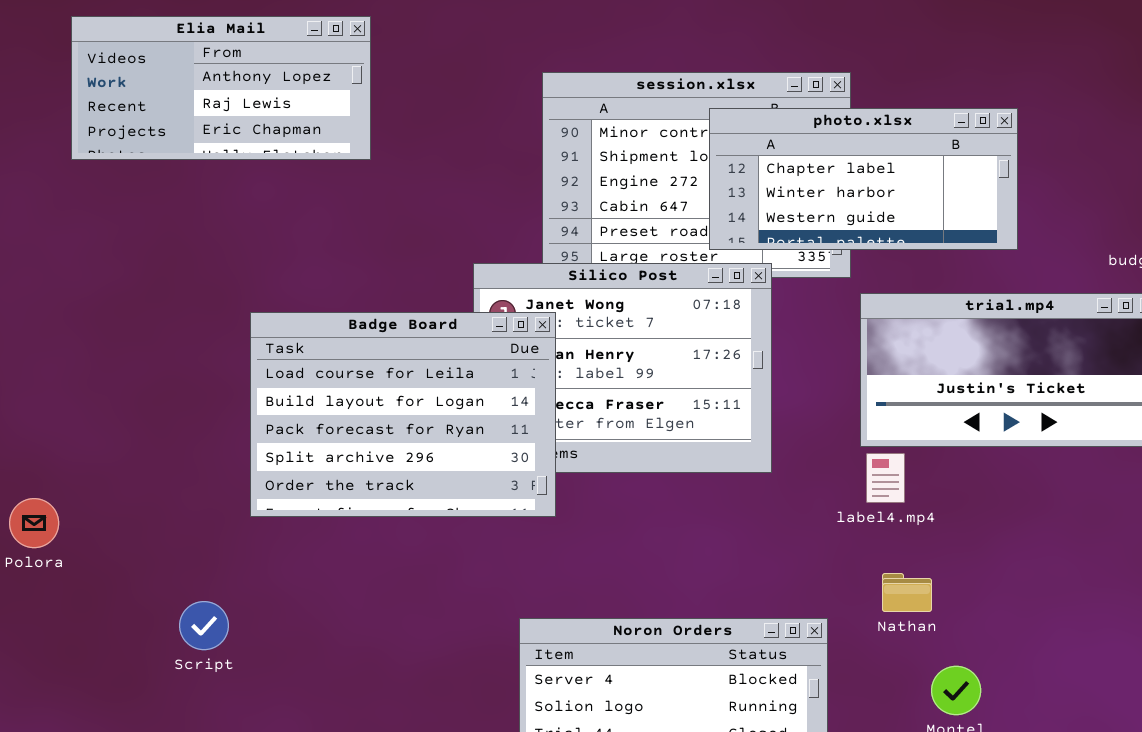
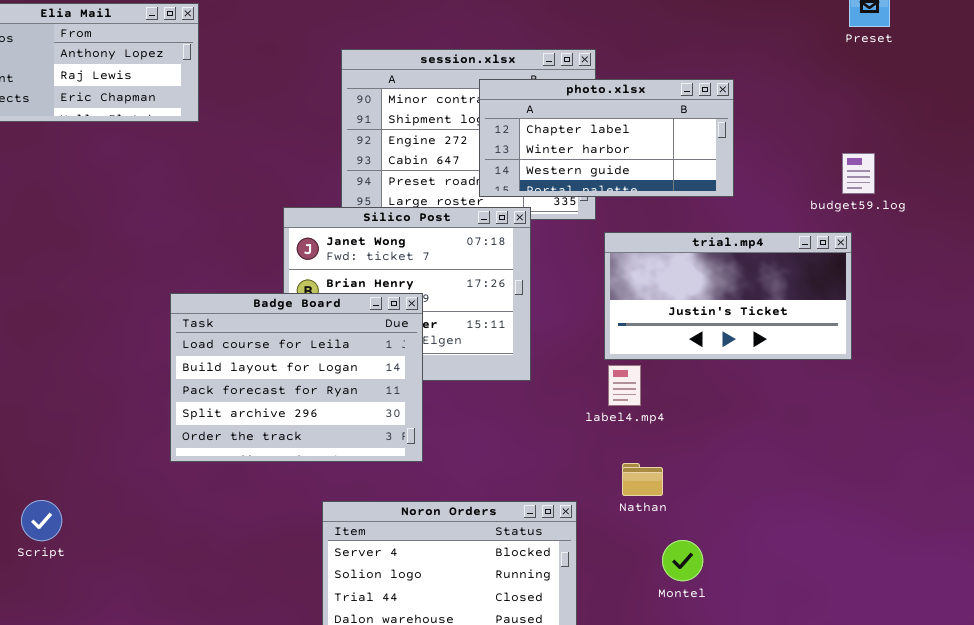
Badge Board: [250,312,556,517] -> [170,293,423,462], moved
Script: [179,601,229,650] -> [21,500,62,541], moved

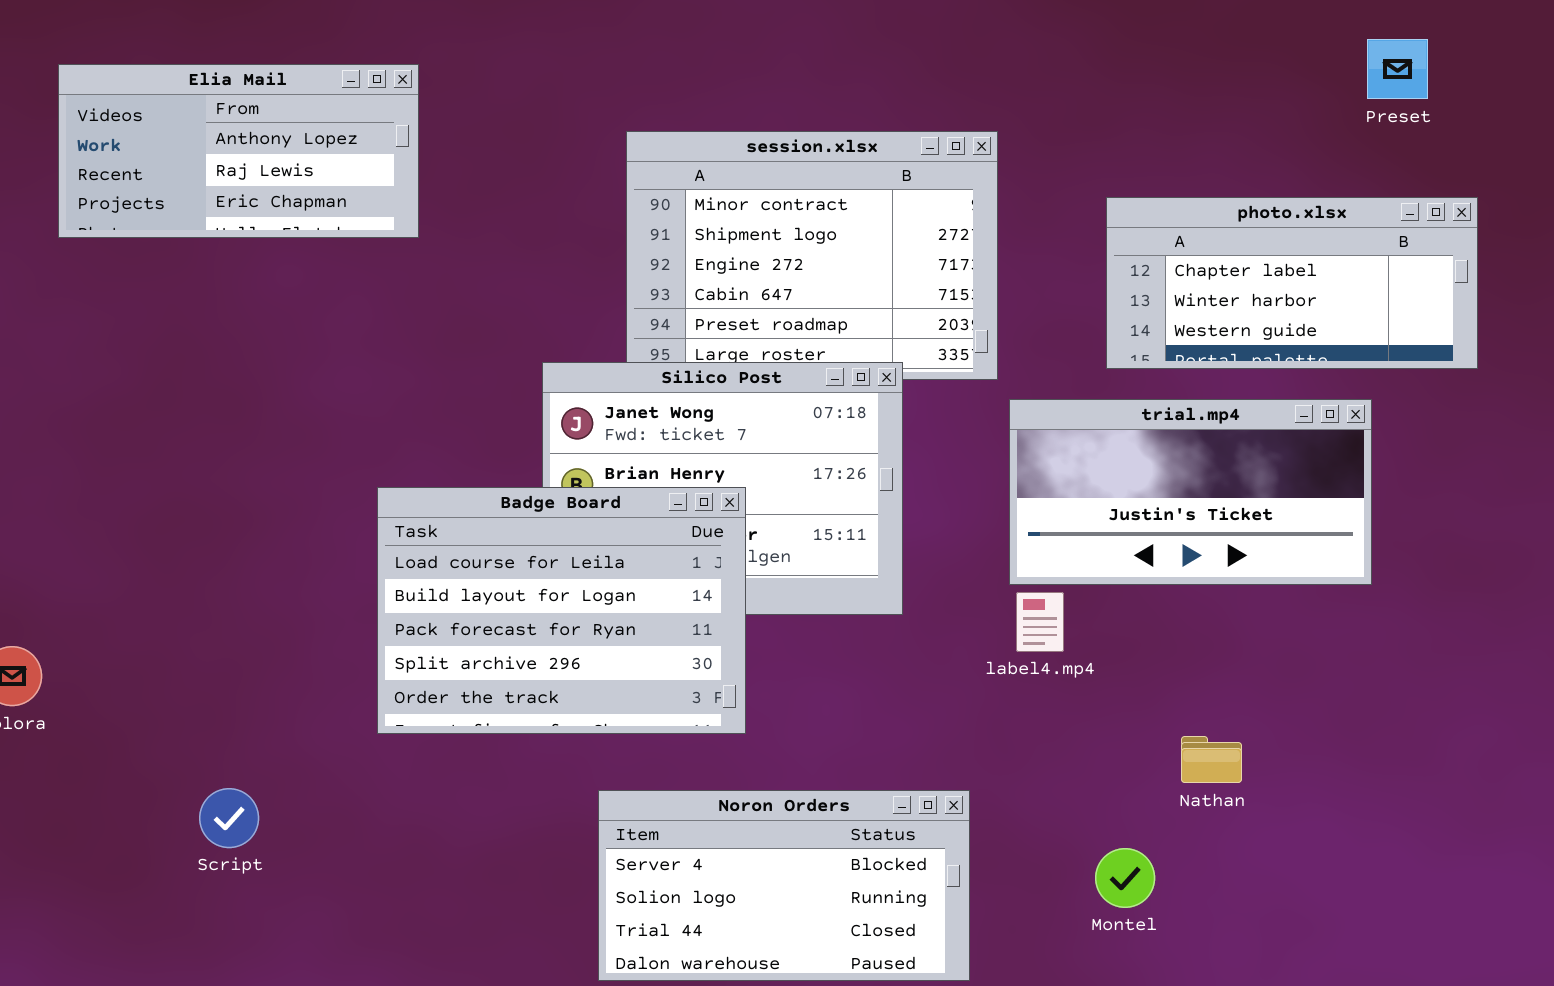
photo.xlsx: [479,79,734,197] -> [1106,197,1478,369], moved
Nathan: [622,463,663,496] -> [1181,736,1242,783], moved
Script: [21,500,62,541] -> [199,788,259,848], moved

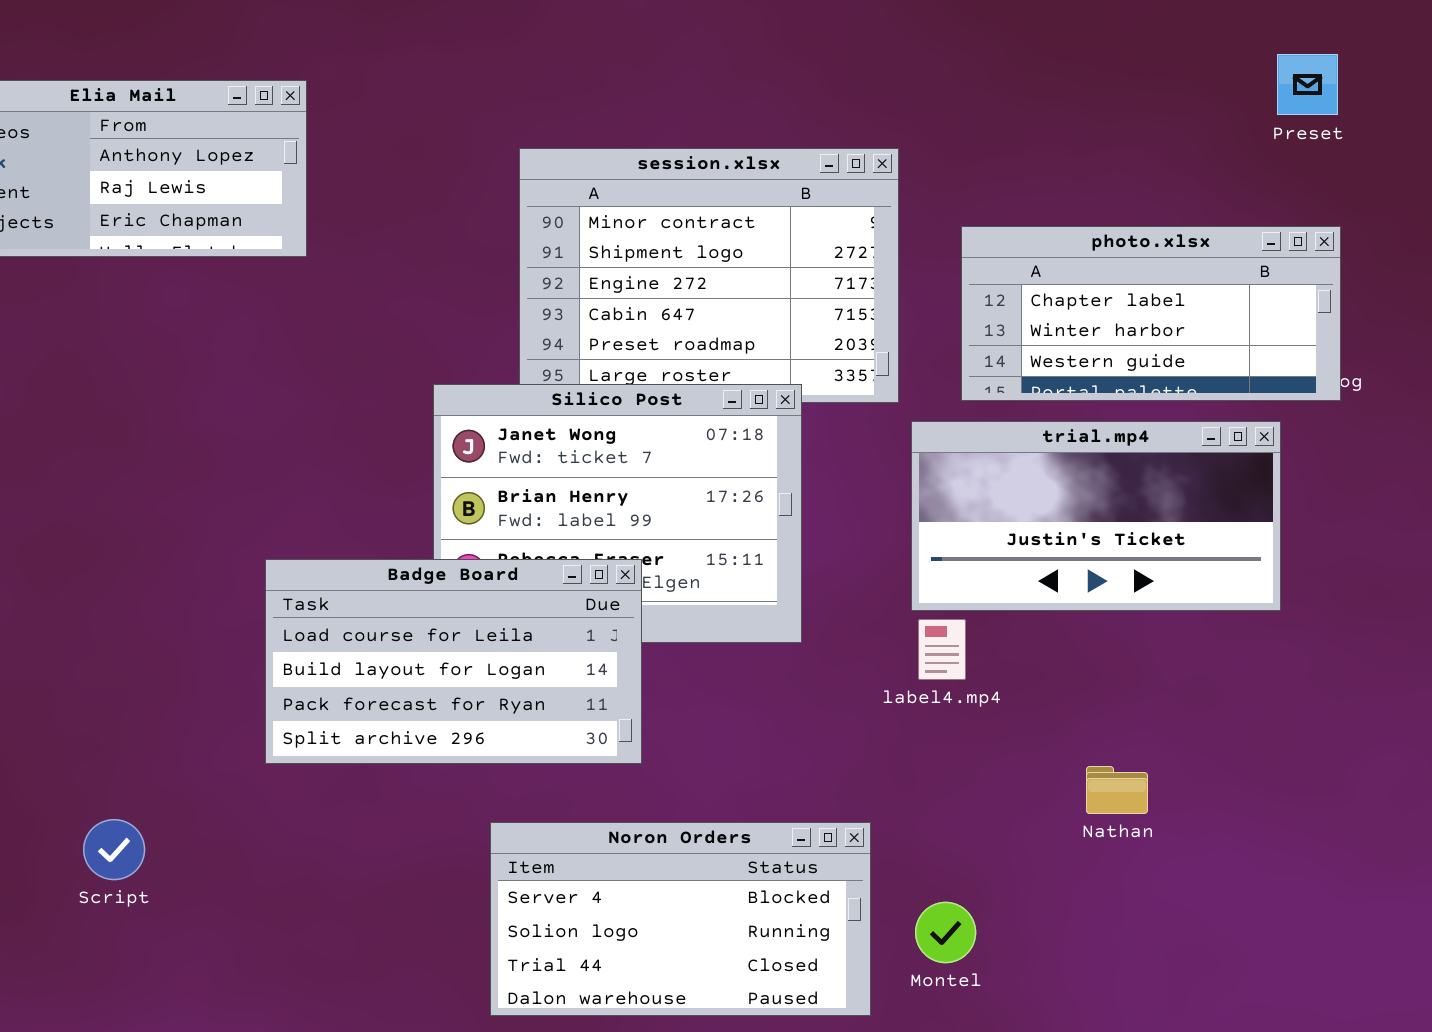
photo.xlsx: [1106,197,1478,369] -> [961,226,1341,401], moved
Badge Board: [377,487,746,734] -> [265,559,642,764], resized
Montel: [1095,848,1155,908] -> [915,902,976,963], moved

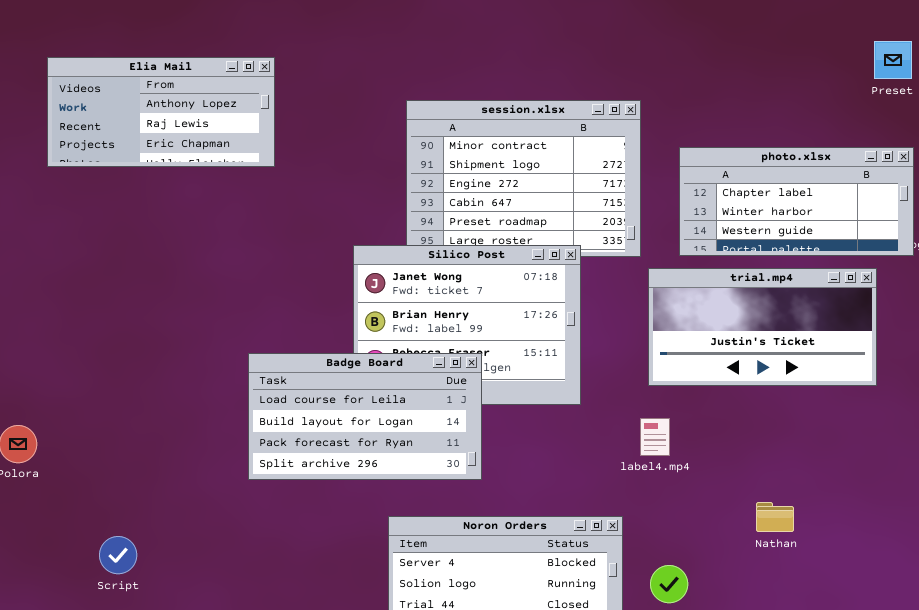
label4.mp4: [918,619,966,680] -> [640,418,670,456], moved
Nathan: [1086,766,1148,814] -> [756,502,794,532], moved
Script: [83,819,145,880] -> [99,536,137,574], moved

